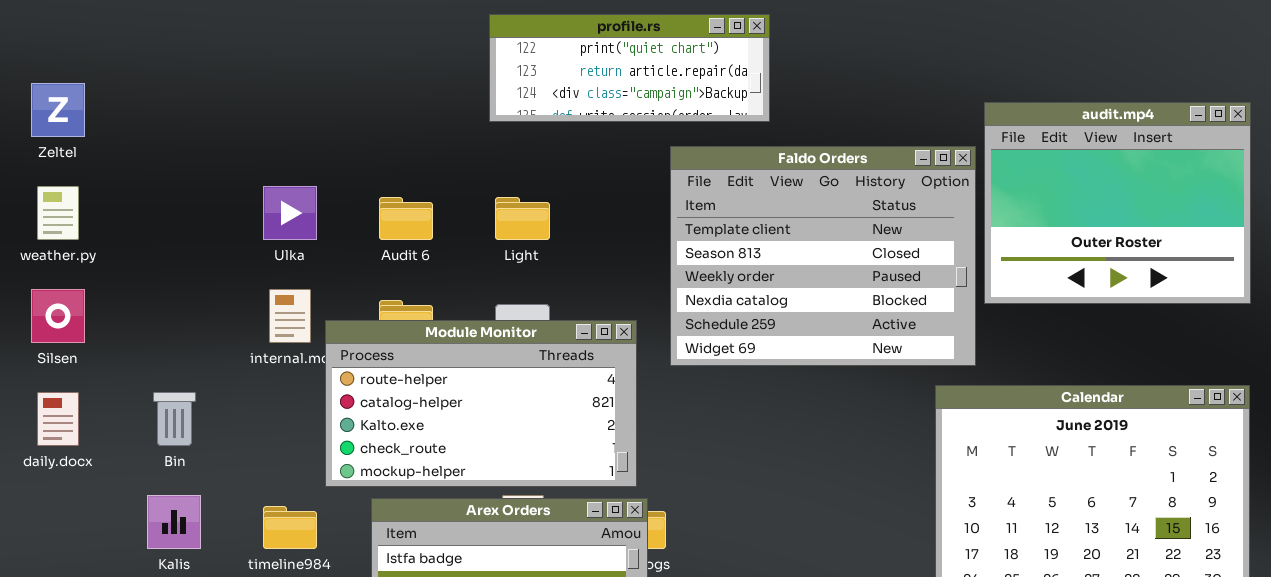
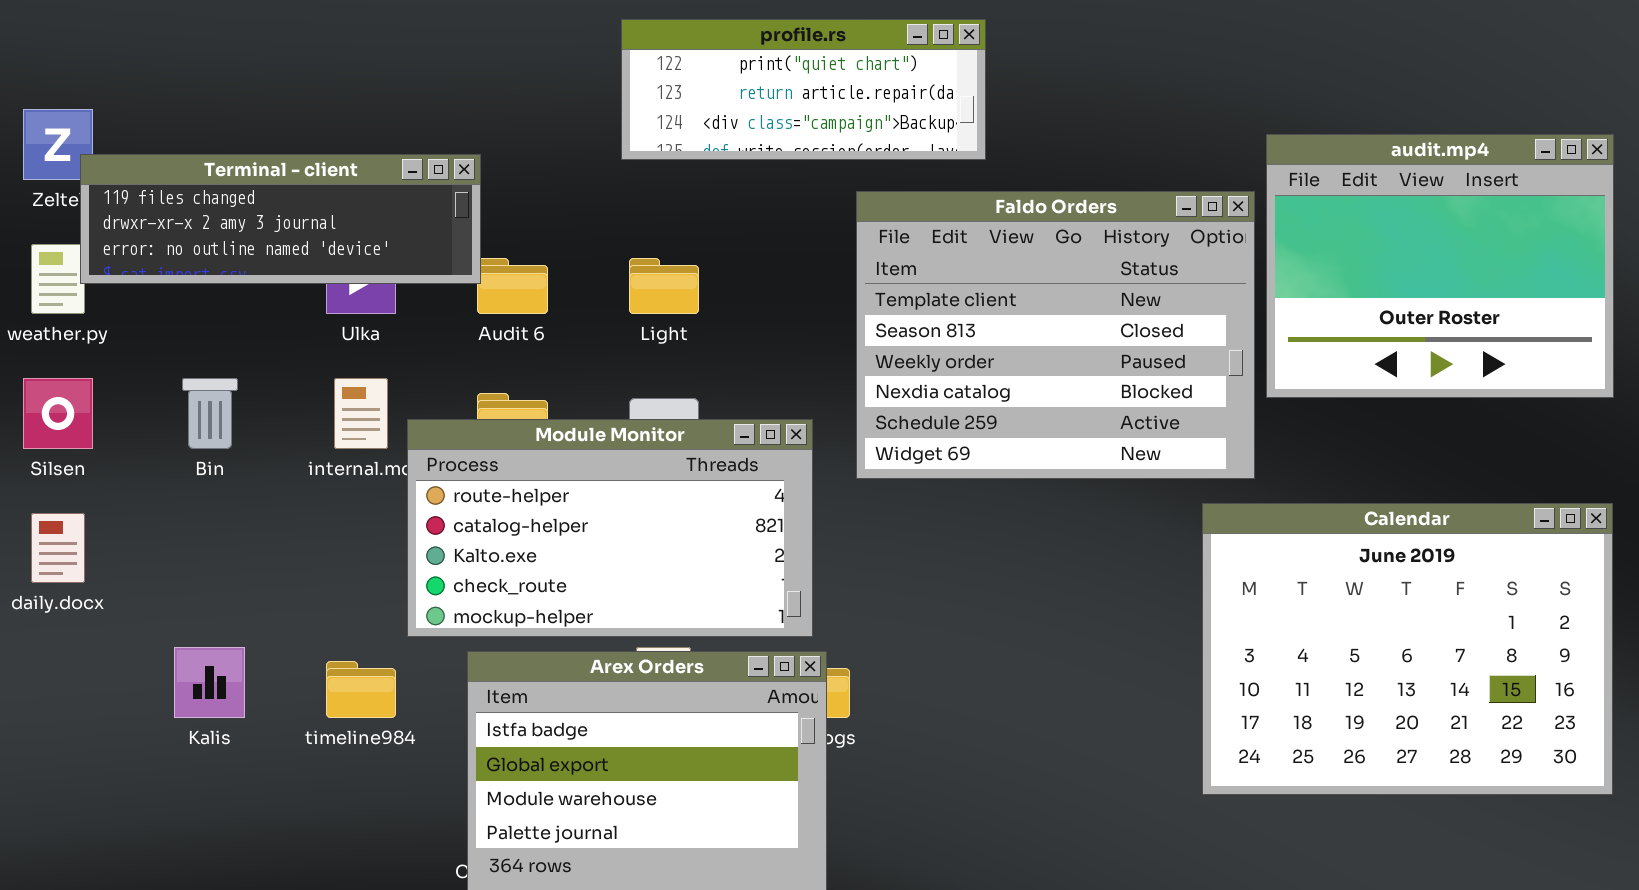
Terminal - client: none -> [80,154,481,284], opened
Bin: [153,392,196,446] -> [182,378,238,449], moved

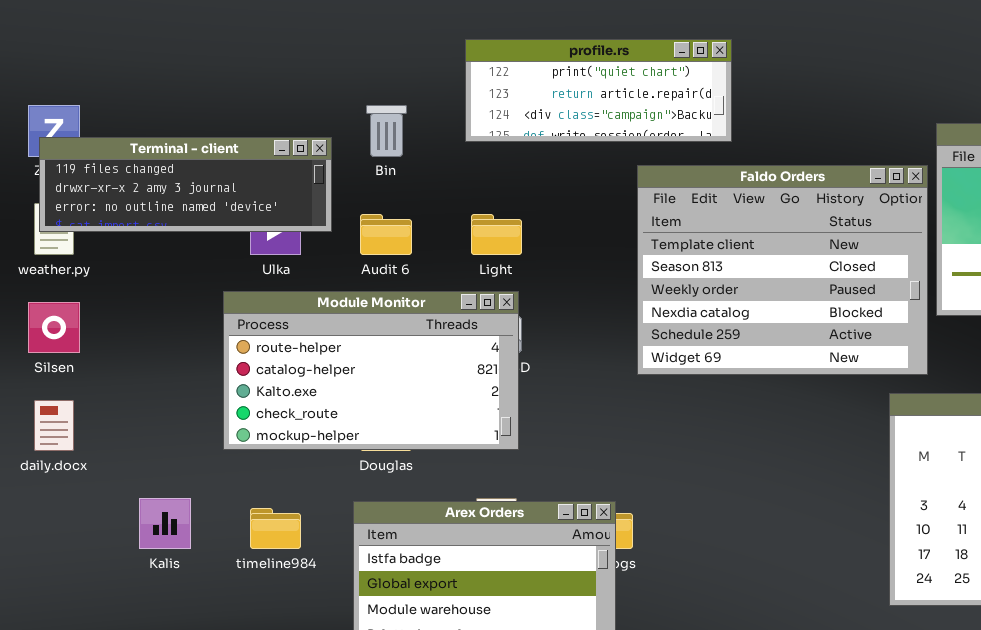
Terminal - client: [80,154,481,284] -> [39,137,332,232], moved
Bin: [182,378,238,449] -> [366,105,407,157], moved
Module Monitor: [407,419,813,637] -> [223,291,519,450], moved

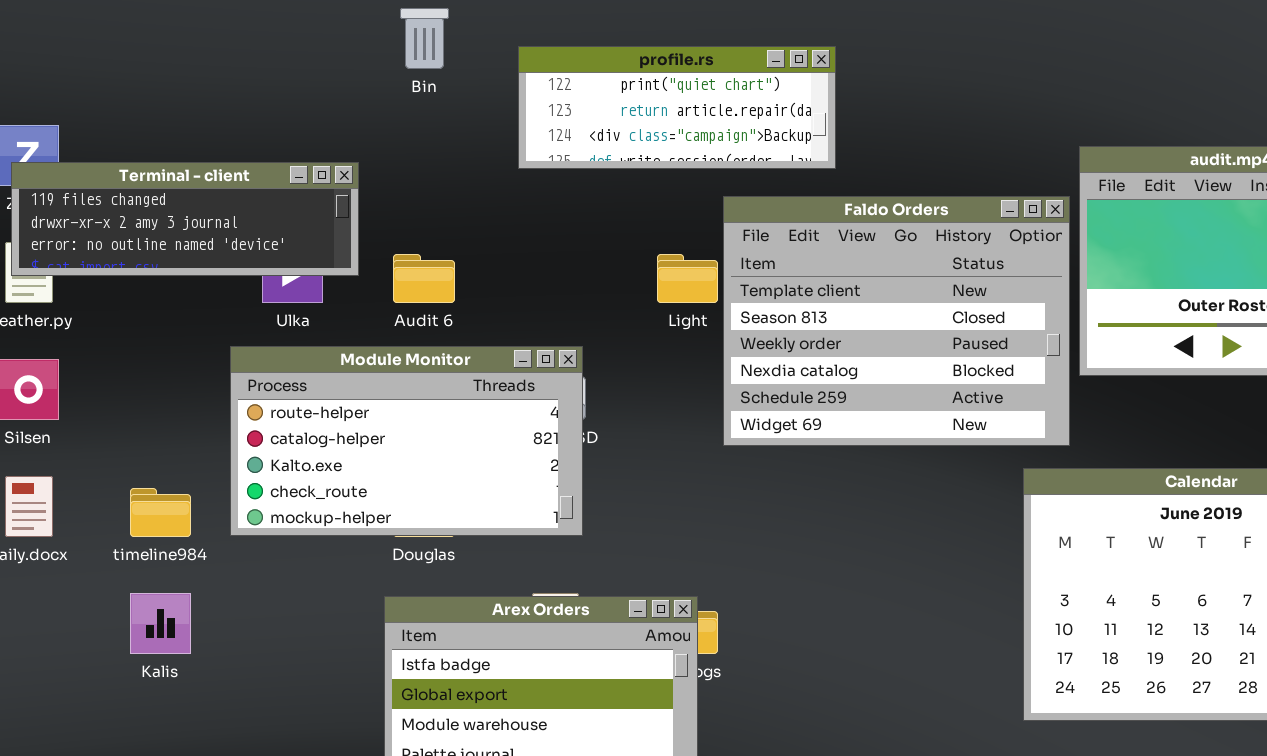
Bin: [366,105,407,157] -> [400,8,449,69], moved
Light: [471,214,522,255] -> [657,254,718,303], moved
timeline984: [250,508,301,549] -> [130,488,191,537], moved

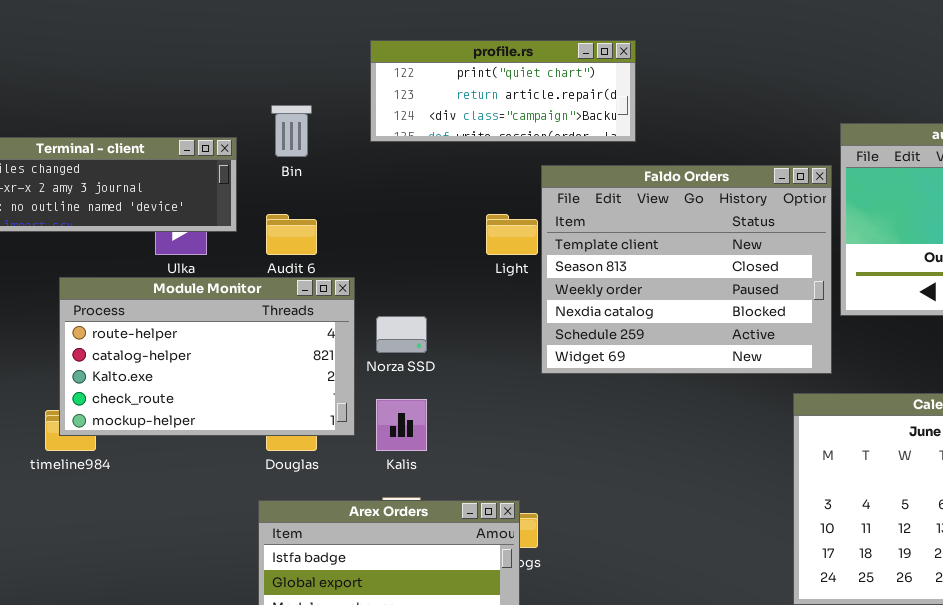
Bin: [400,8,449,69] -> [271,105,312,157], moved
Module Monitor: [230,346,583,536] -> [59,277,355,436], moved
Kalis: [130,593,191,654] -> [376,399,427,451], moved

